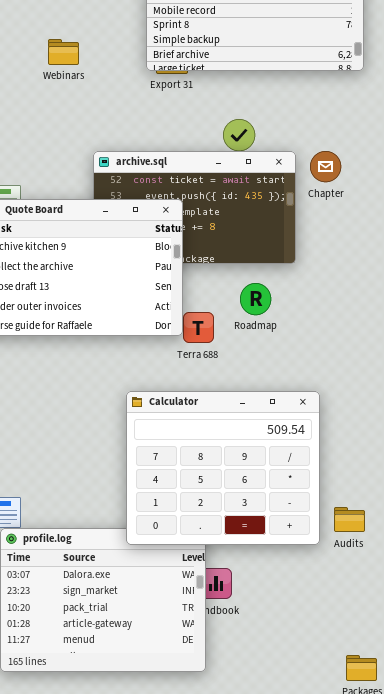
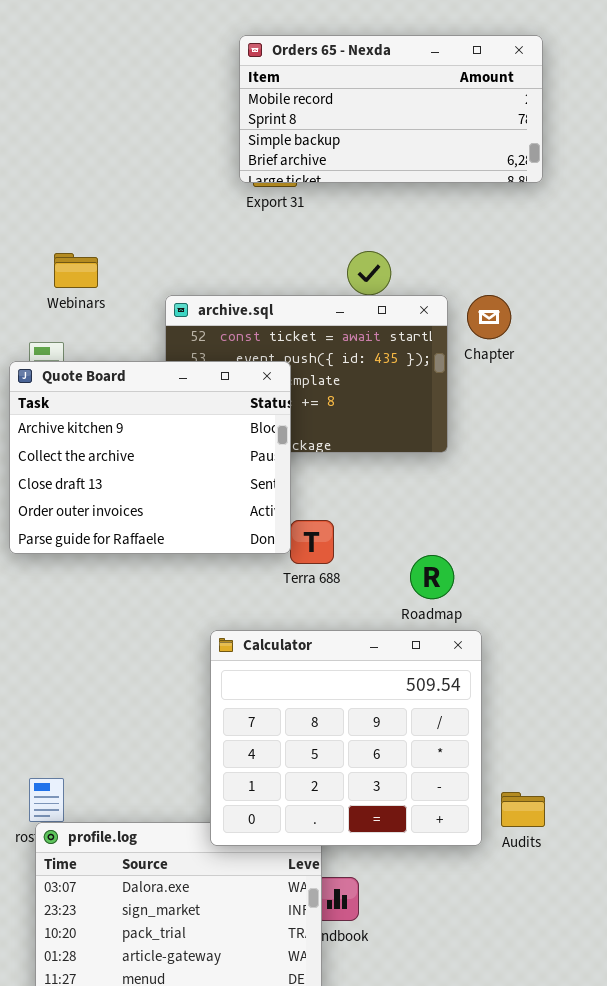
Webinars: [48,39,79,65] -> [54,253,98,288], moved
Roadmap: [240,283,271,315] -> [410,555,454,599], moved

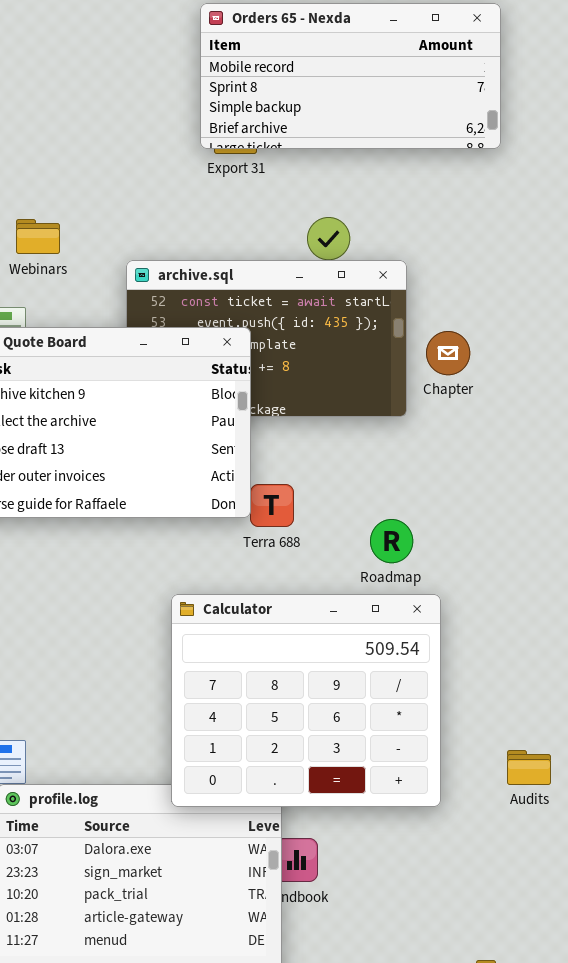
Chapter: [467,295,511,339] -> [426,331,470,375], moved
Audits: [501,792,545,827] -> [507,750,551,785], moved

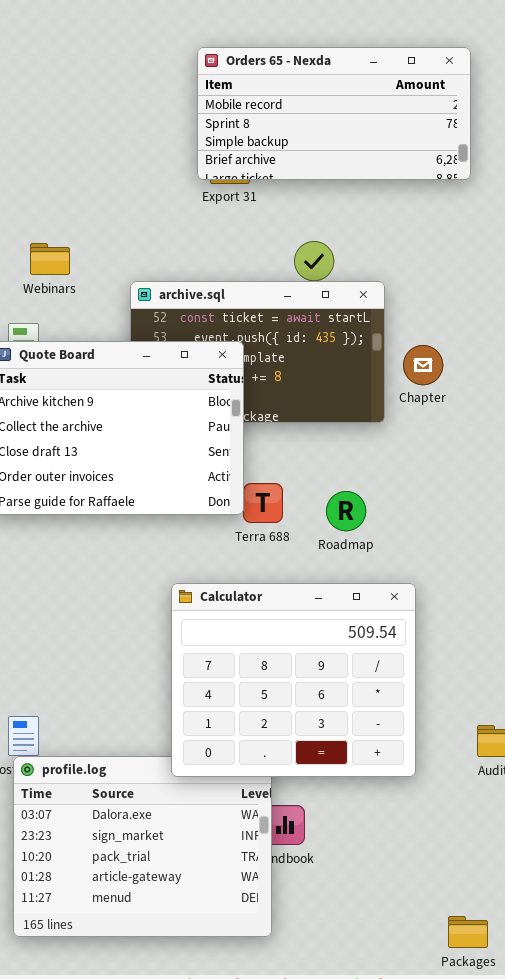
Roadmap: [370,519,413,563] -> [326,491,366,531], moved

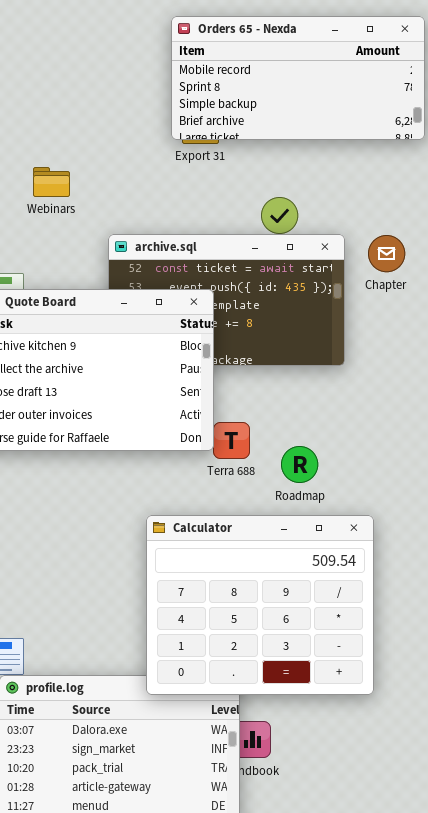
Webinars: [30,243,70,275] -> [33,167,70,197], moved
Chapter: [403,345,443,385] -> [368,235,405,272], moved
Roadmap: [326,491,366,531] -> [281,446,318,483], moved

